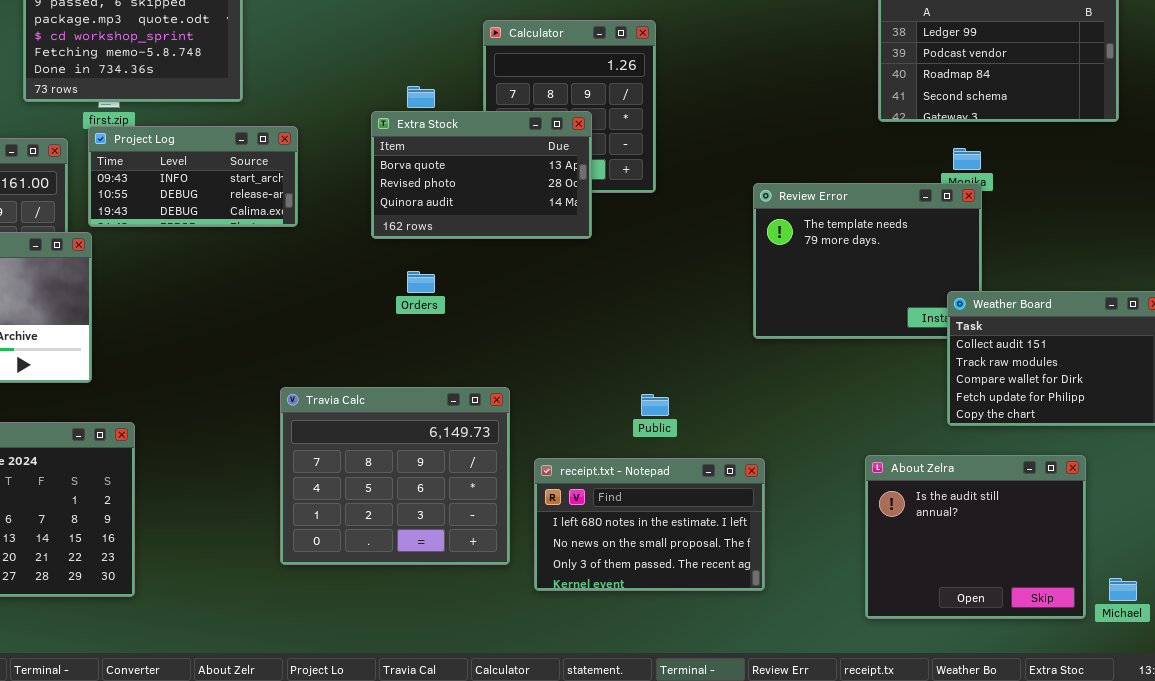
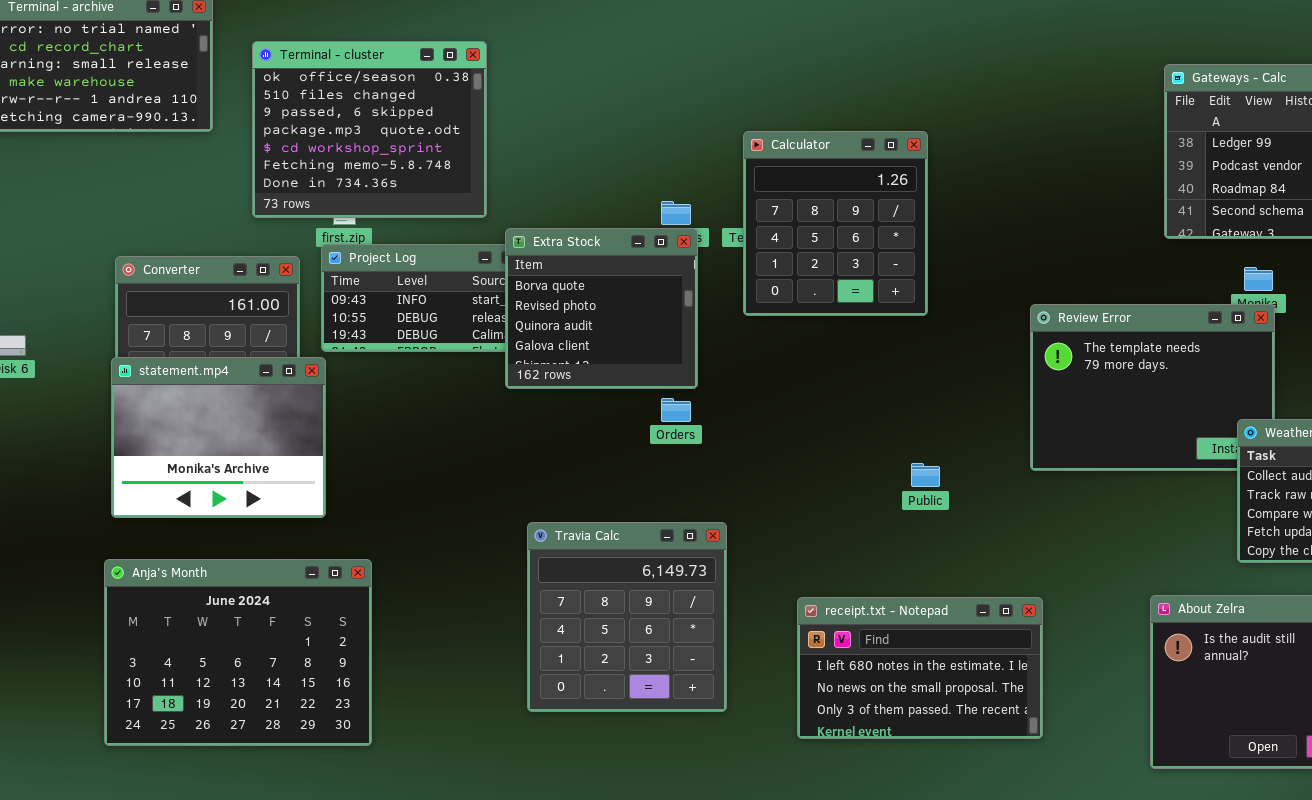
Extra Stock: [371,111,592,239] -> [505,228,698,389], moved, resized
Travia Calc: [280,387,510,565] -> [527,522,727,712], resized
Public: [641,394,669,416] -> [911,463,940,487], moved

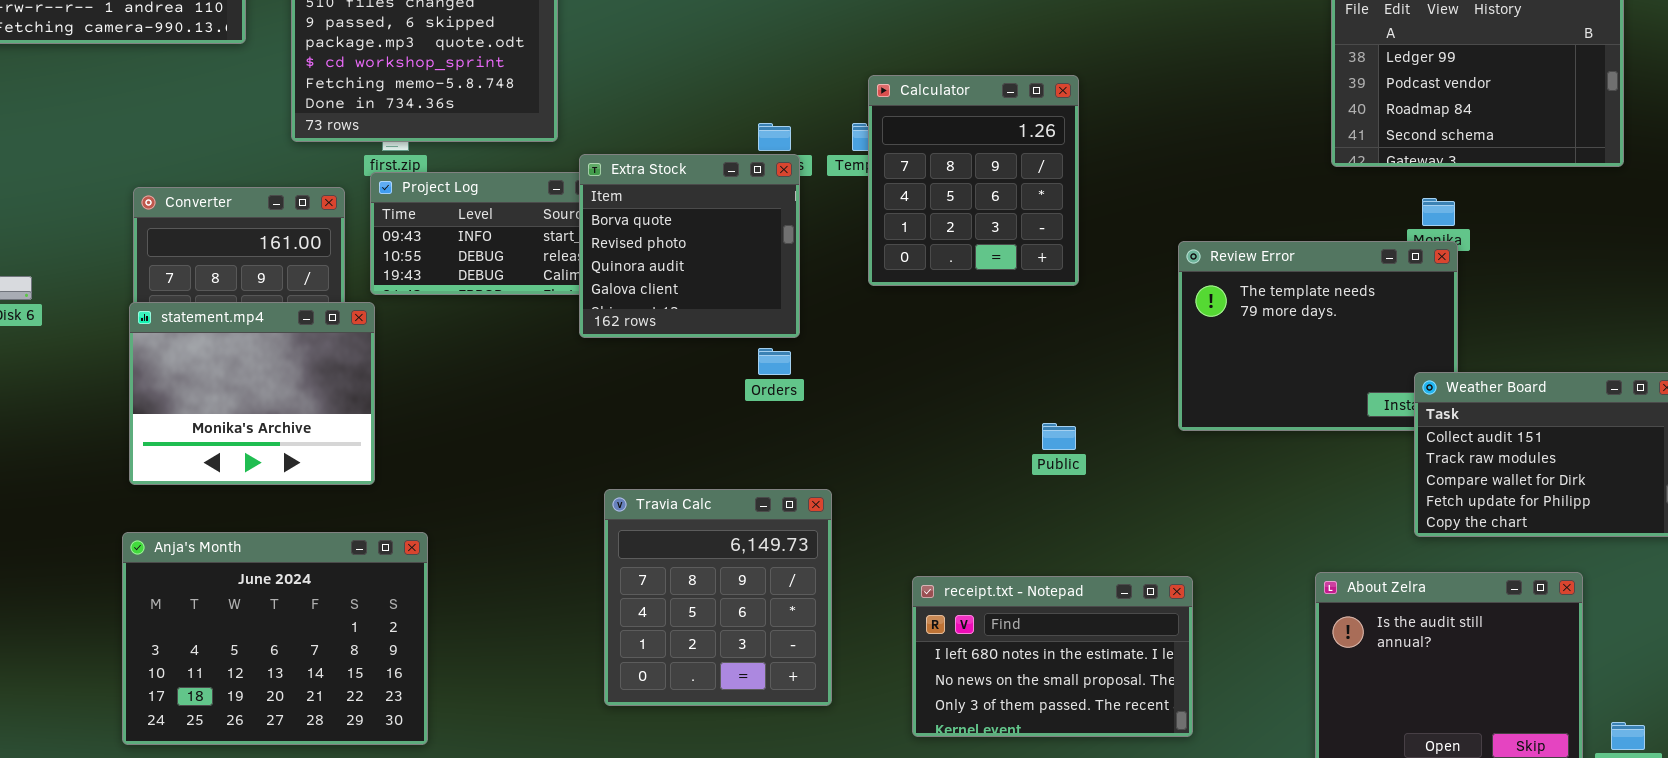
Calculator: [743,131,928,316] -> [868,75,1079,286], moved

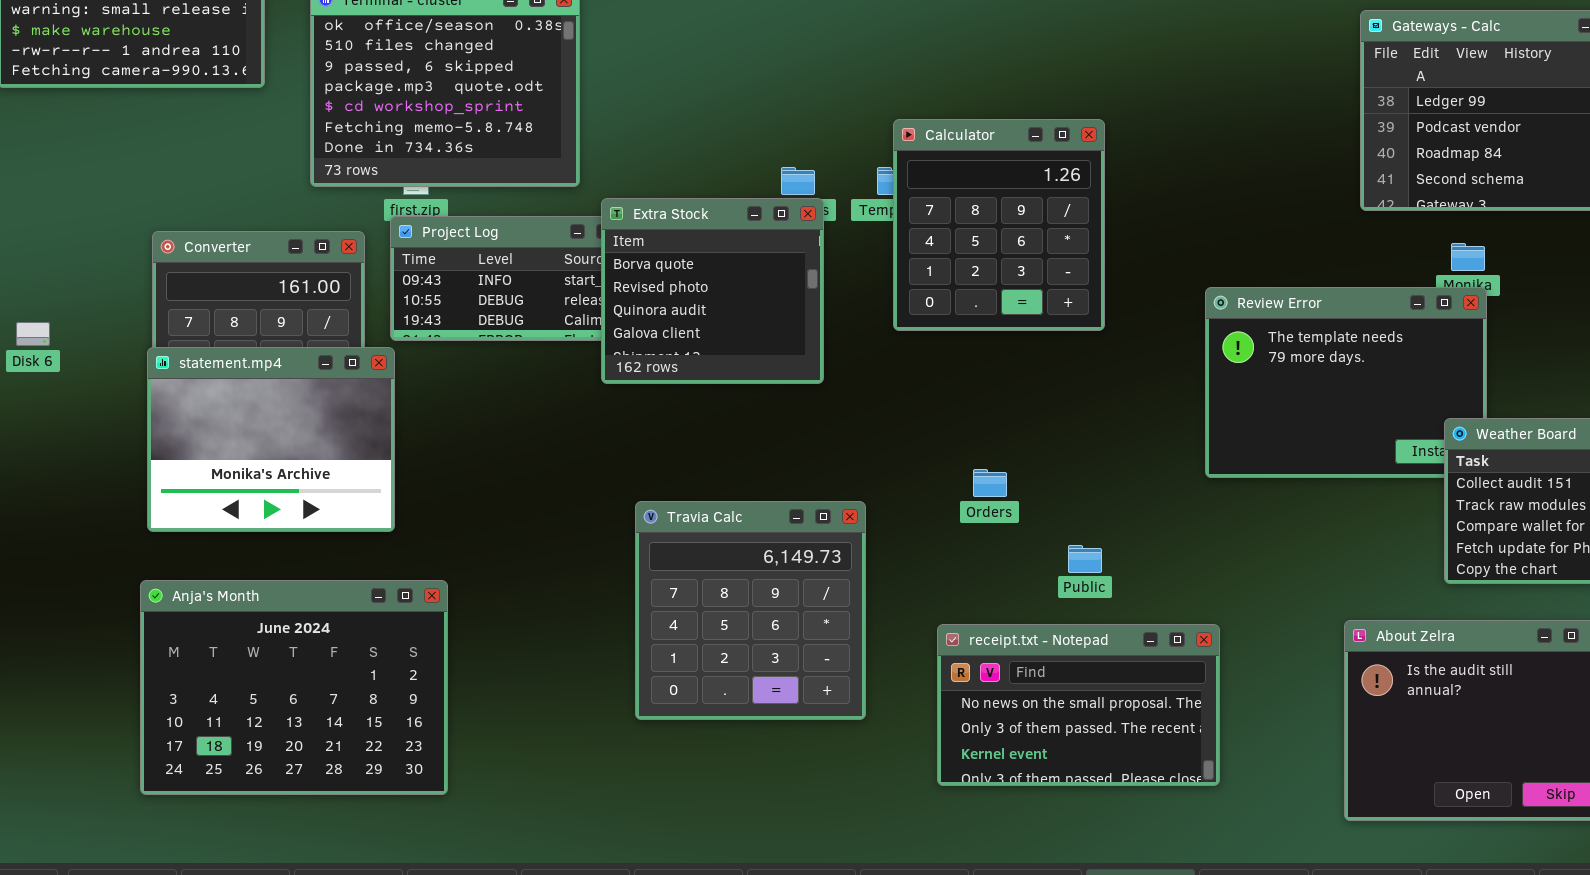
Orders: [758,348,791,375] -> [973,469,1007,497], moved
Public: [1042,423,1076,450] -> [1068,545,1102,573], moved
Travia Calc: [604,489,832,706] -> [635,501,866,720], moved
receipt.txt - Notepad: [912,576,1193,737] -> [937,624,1220,786], scrolled down 1 row

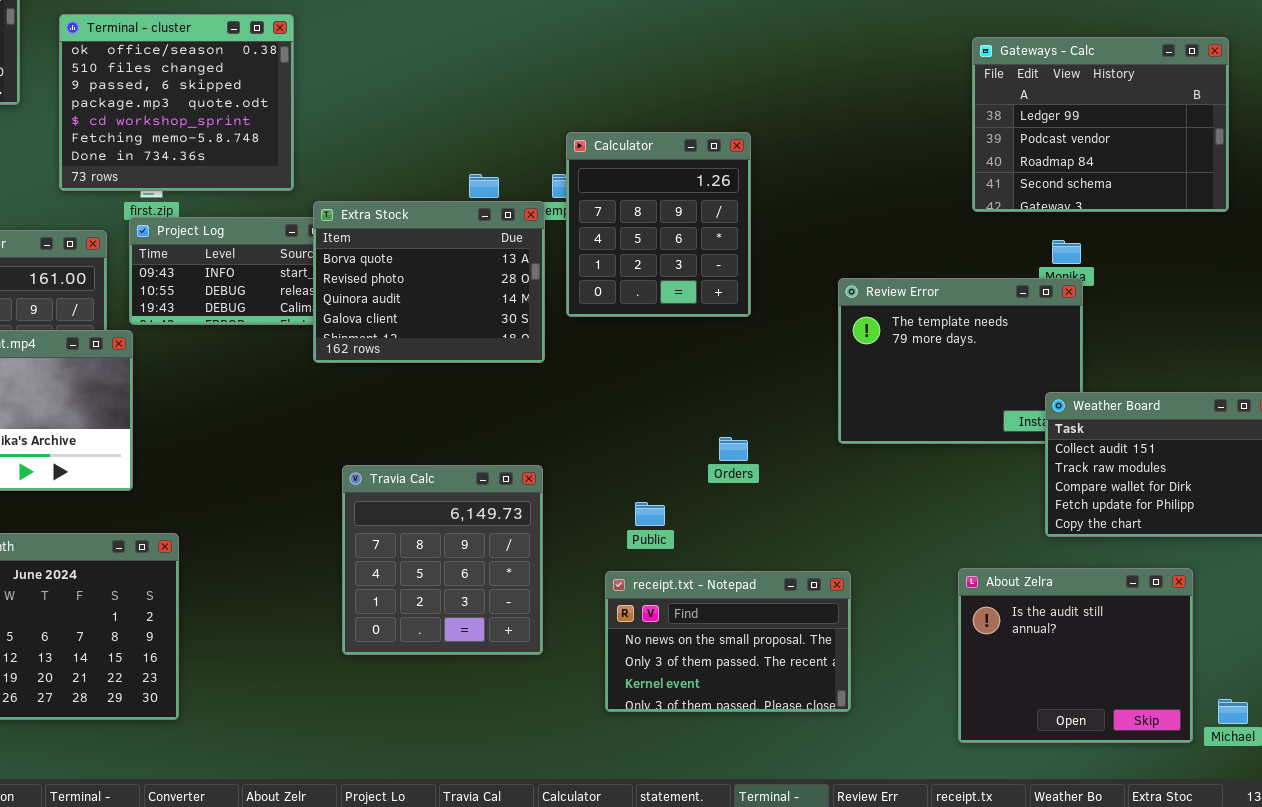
Extra Stock: [601,198,824,384] -> [313,201,545,363], resized
Orders: [973,469,1007,497] -> [719,437,748,461], moved
Public: [1068,545,1102,573] -> [635,502,665,526], moved

